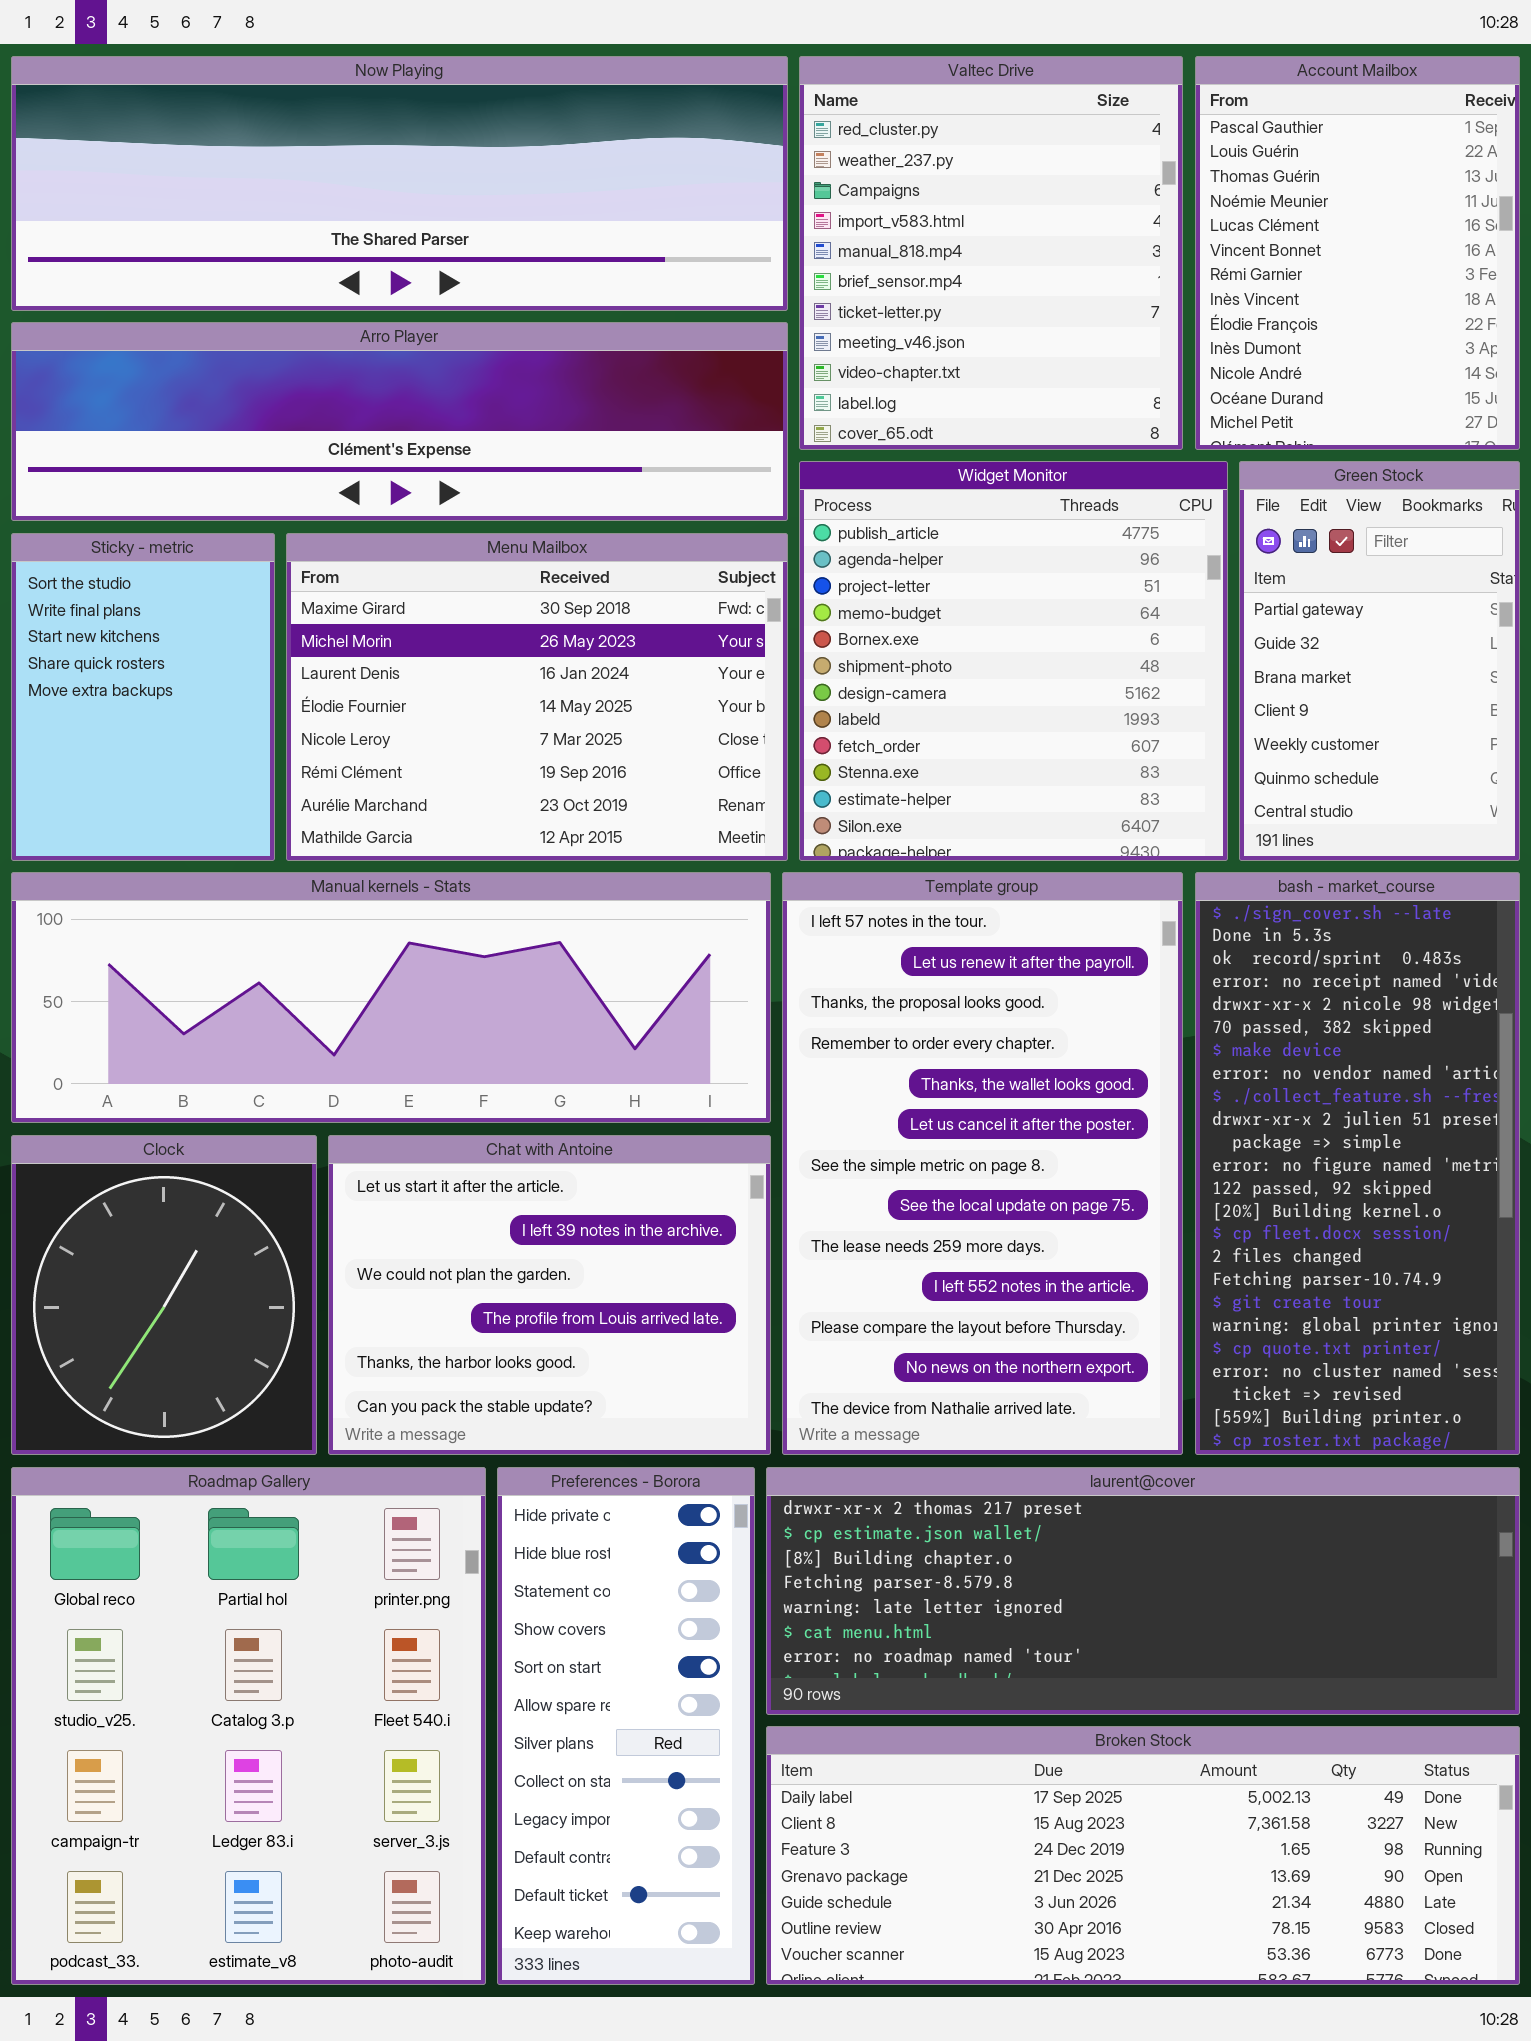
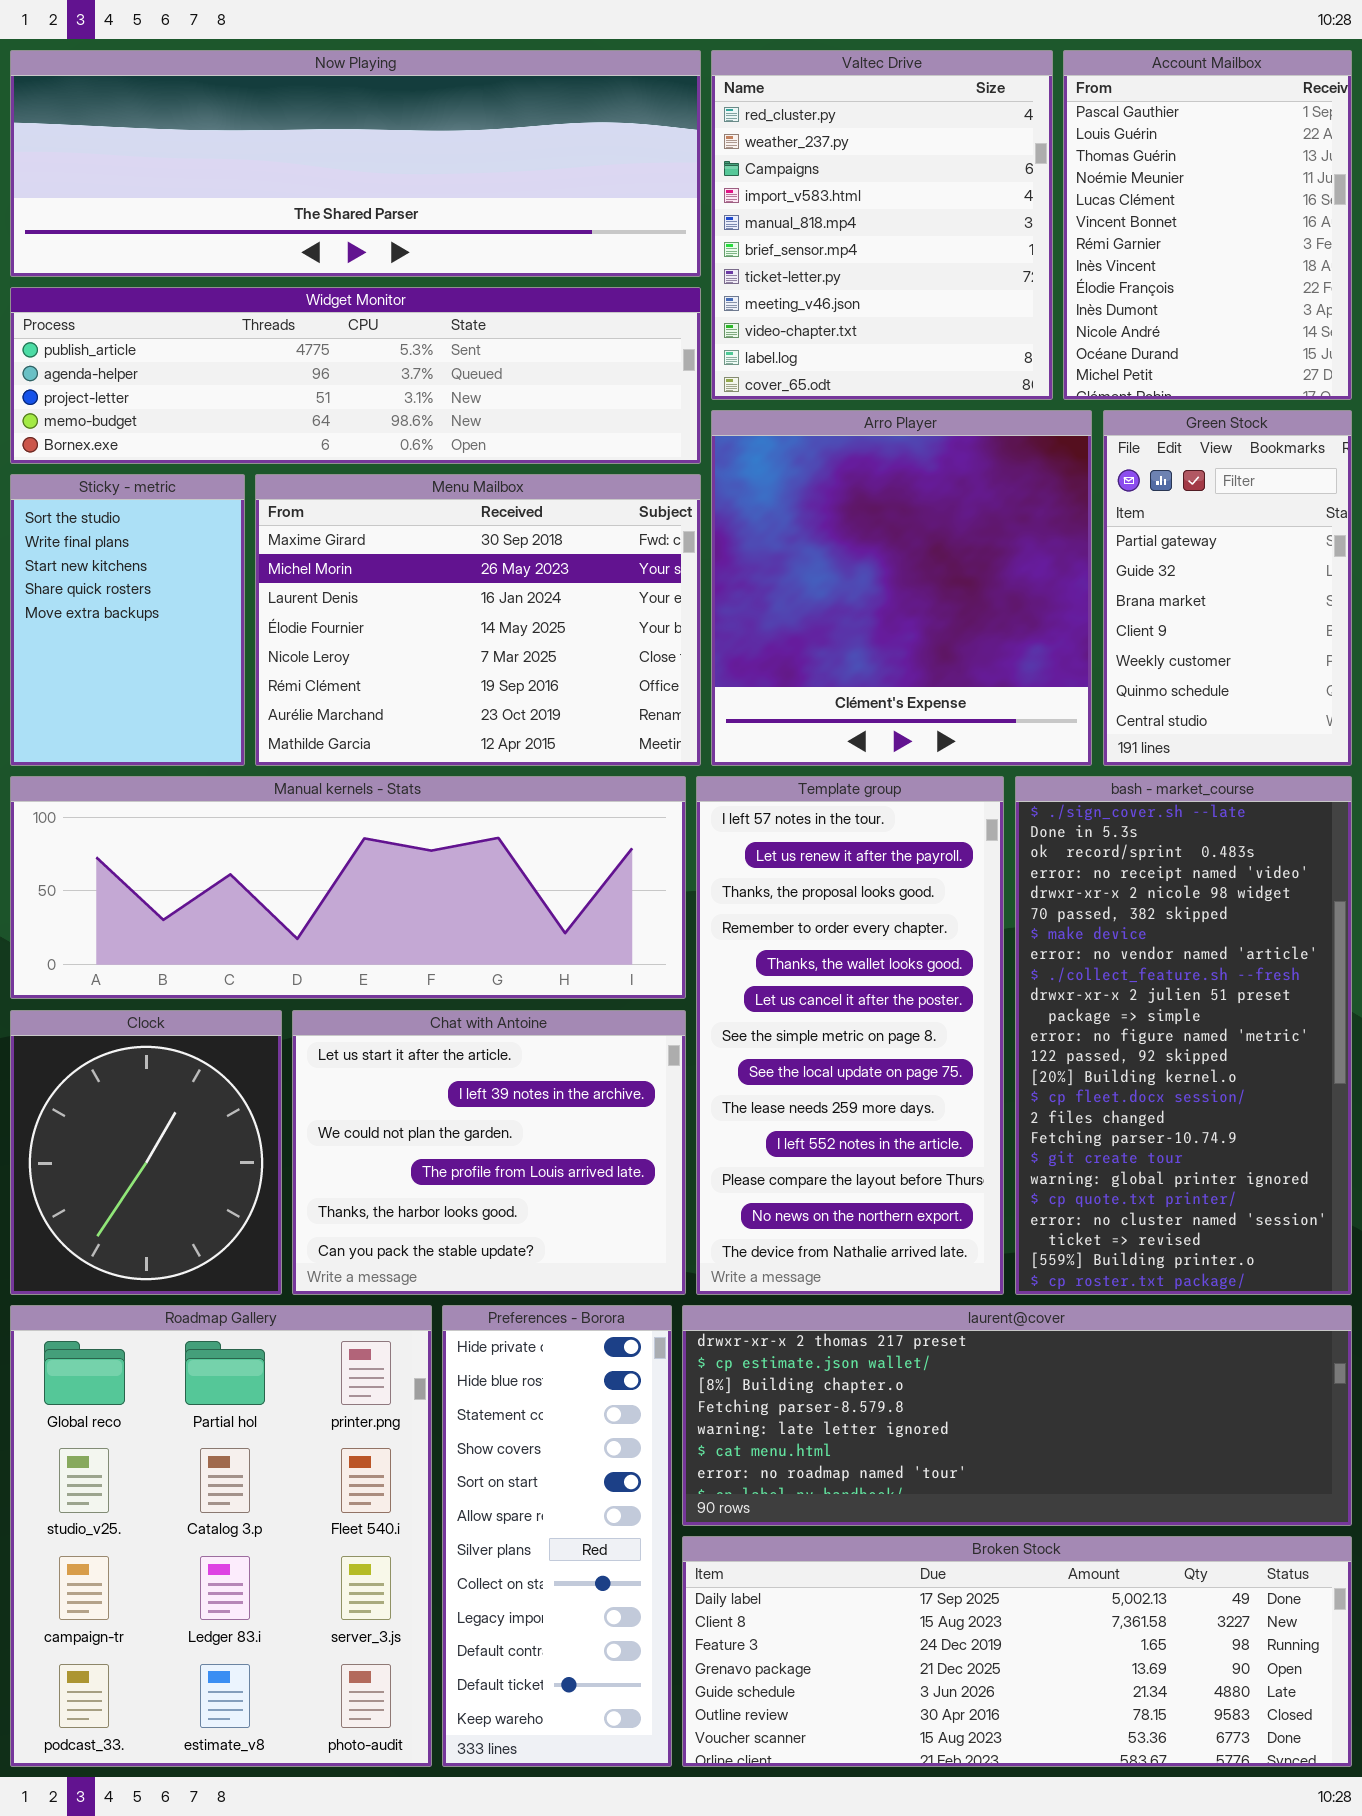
Arro Player: [11,322,788,521] -> [711,410,1092,766], moved, resized
Widget Monitor: [799,461,1228,861] -> [10,287,701,464], moved, resized
Template group: [782,872,1183,1455] -> [696,776,1004,1295], resized
bash - market_course: [1195,872,1520,1455] -> [1015,776,1352,1295], resized

